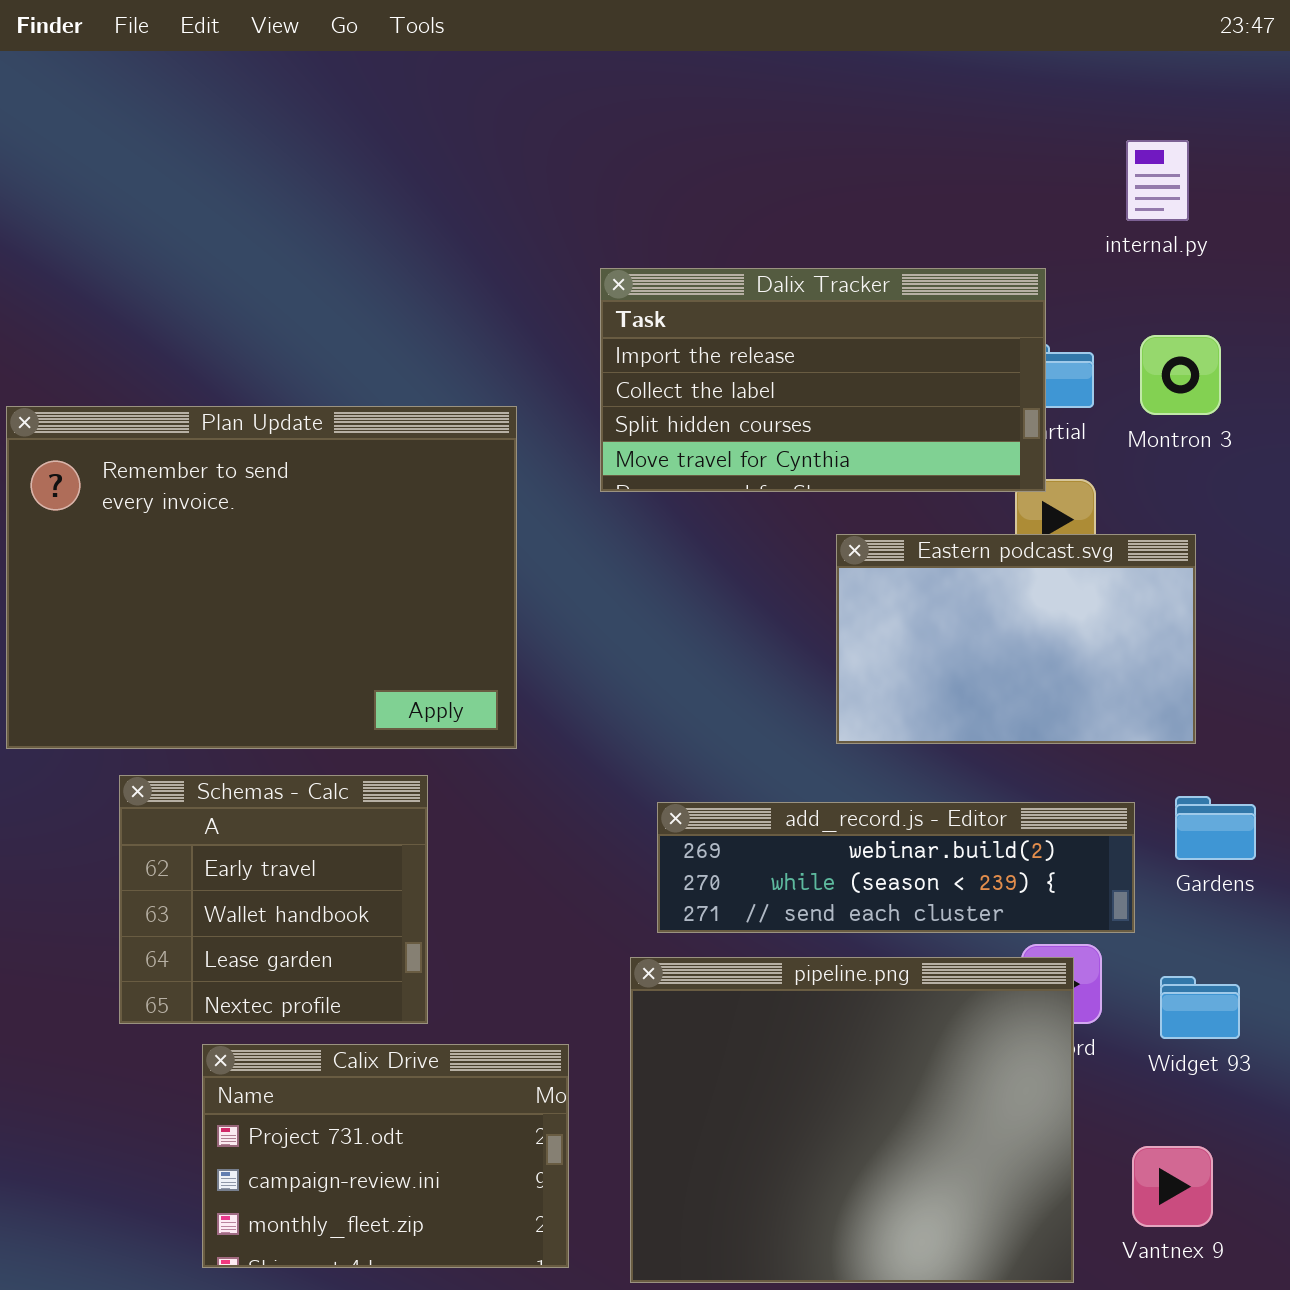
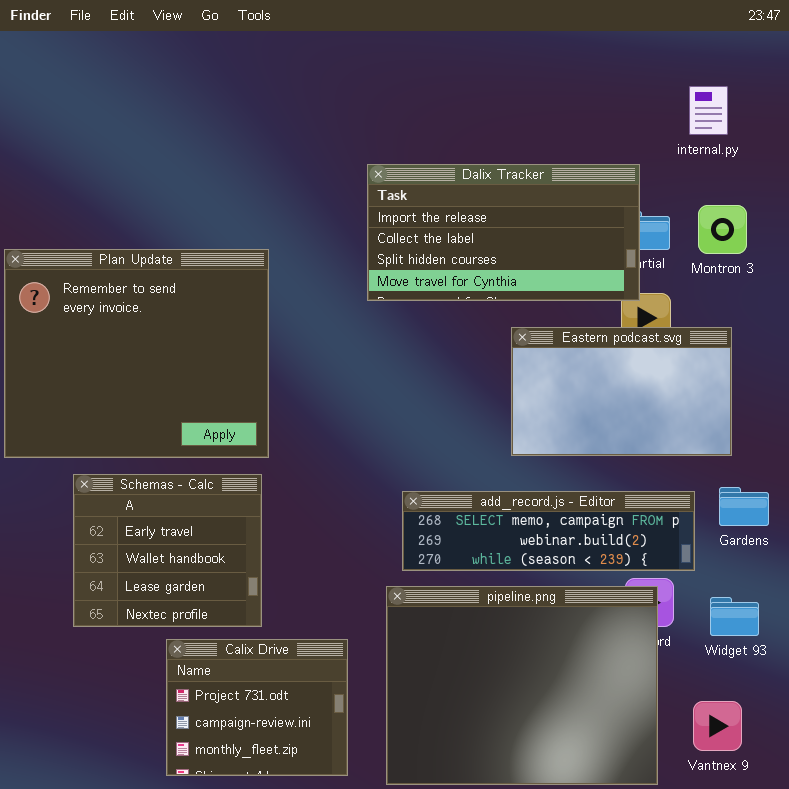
Plan Update: [6,406,517,749] -> [4,249,269,458], resized
add_record.js - Editor: [657,802,1135,933] -> [402,491,695,571], scrolled up 1 row
Calix Drive: [202,1044,569,1268] -> [166,639,348,776], resized

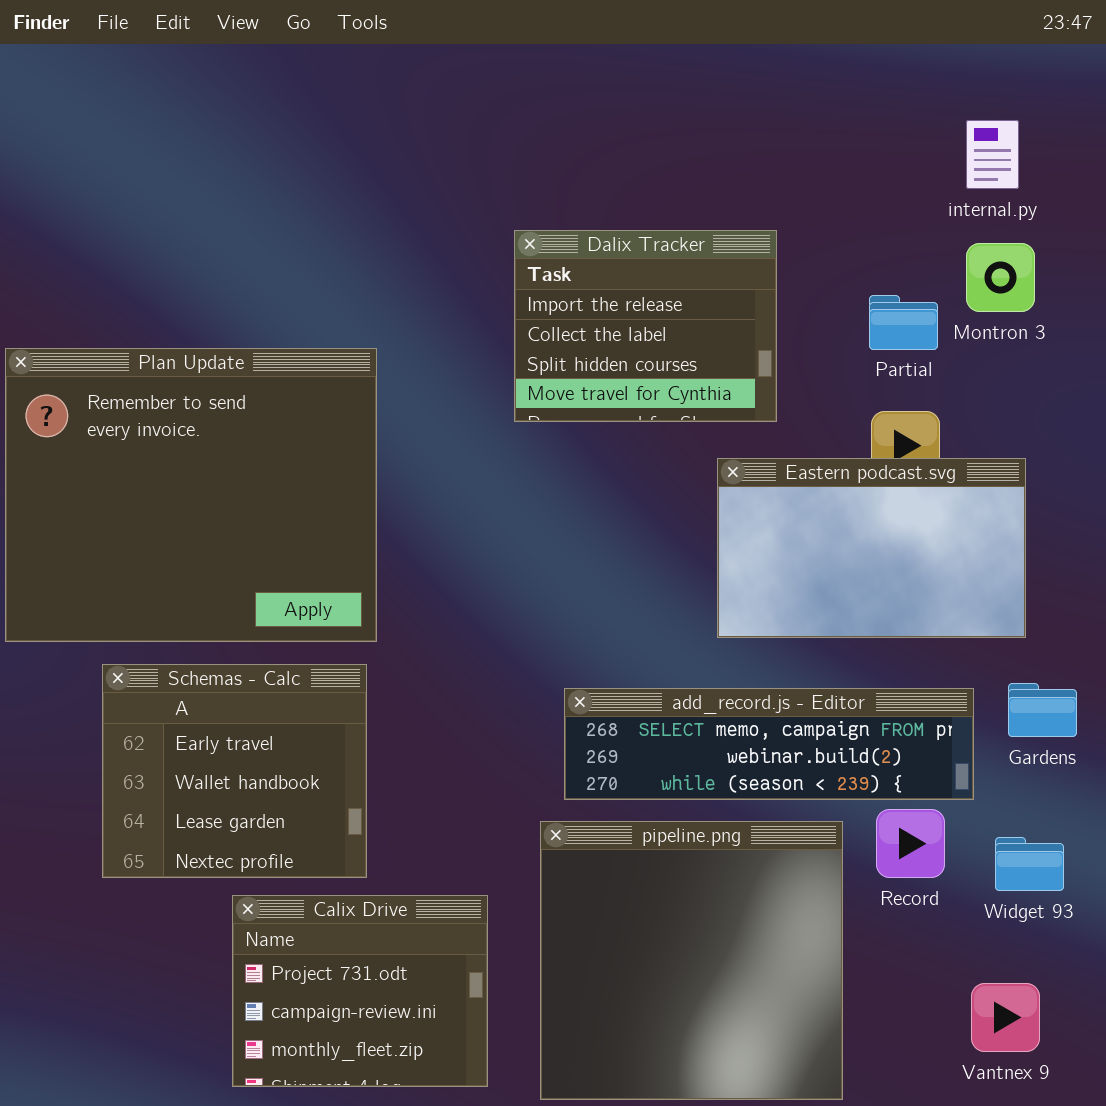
Dalix Tracker: [367,164,640,301] -> [514,230,777,422], resized
Montron 3: [698,205,747,254] -> [966,243,1035,312], moved
pipeline.png: [386,586,658,785] -> [540,821,843,1100], resized

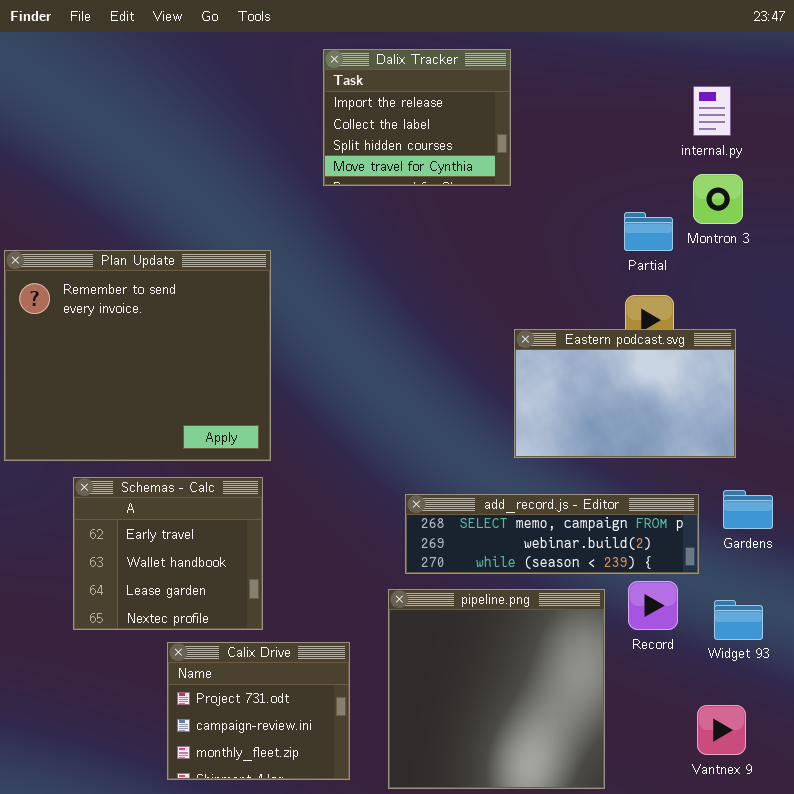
Dalix Tracker: [514,230,777,422] -> [323,49,511,186], moved

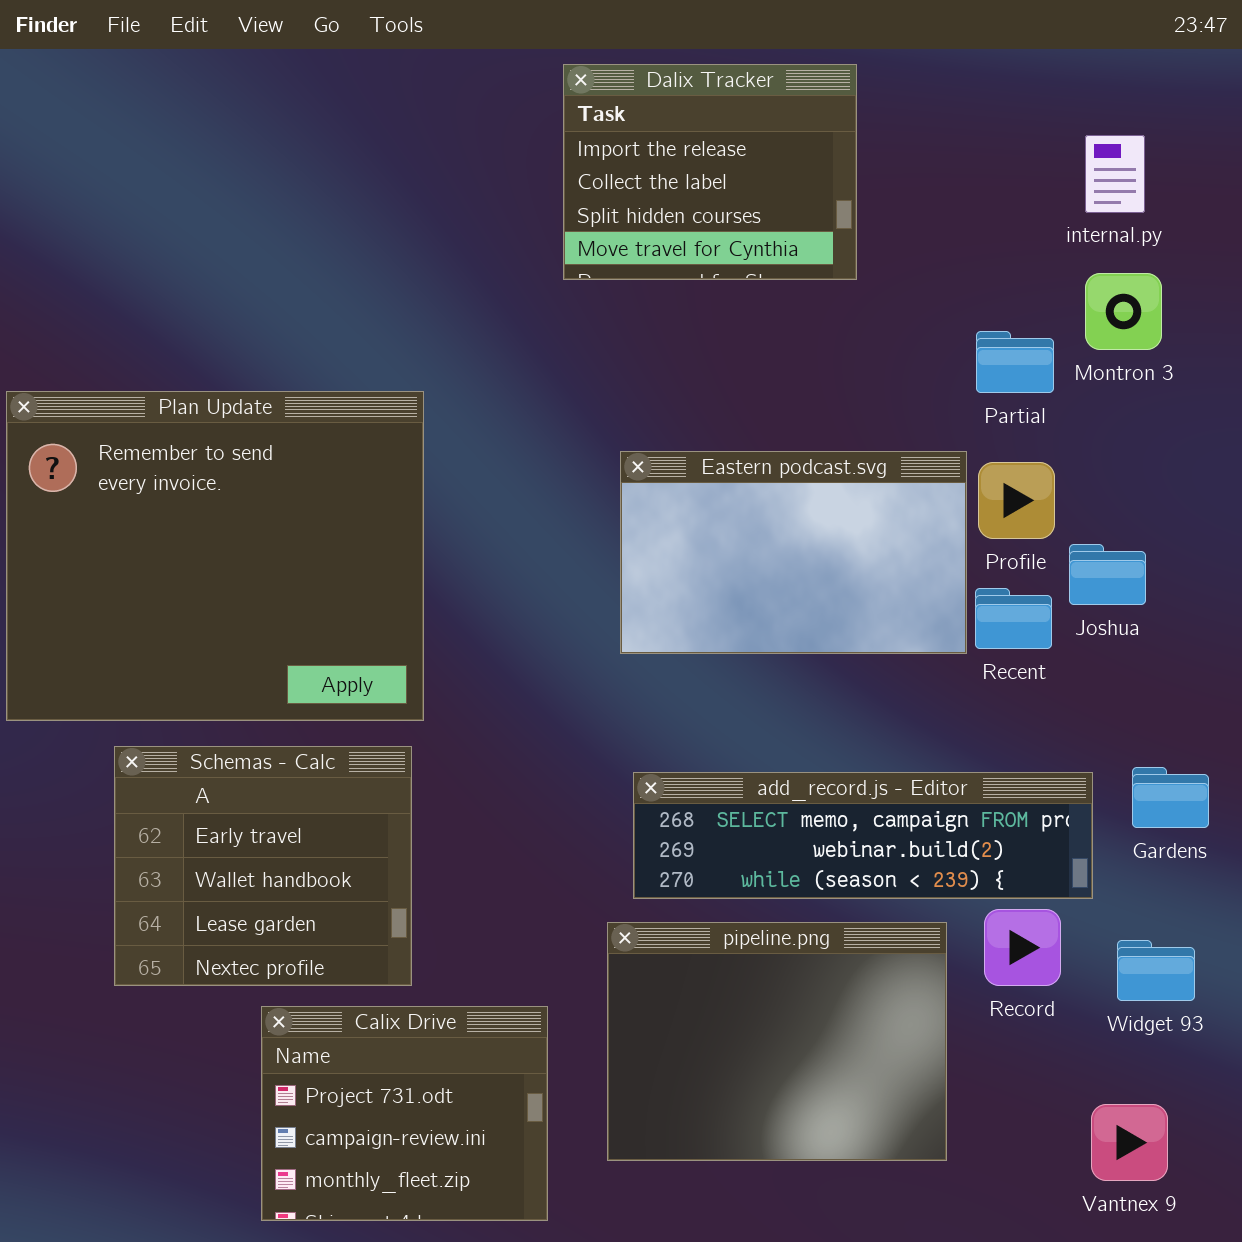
Dalix Tracker: [323,49,511,186] -> [563,64,857,280], moved
Eastern podcast.svg: [514,329,736,458] -> [620,451,967,654], moved
pipeline.png: [388,589,605,789] -> [607,922,947,1161], resized

